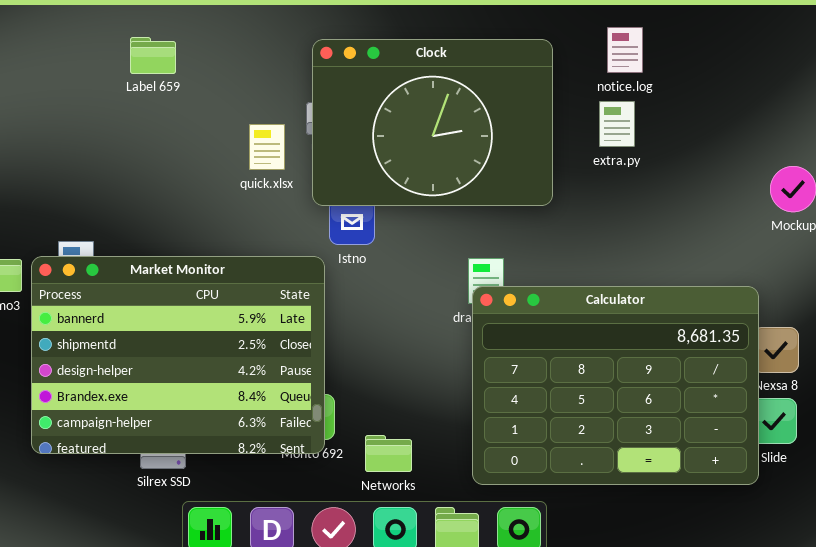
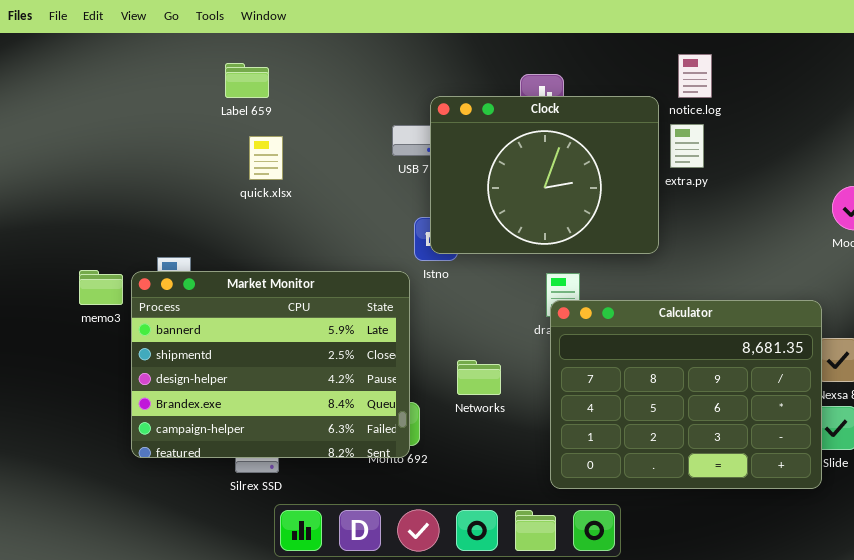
Clock: [312,39,553,206] -> [430,96,659,254], moved
quick.xlsx: [249,124,285,170] -> [249,136,283,180], moved
Networks: [365,435,412,472] -> [457,360,501,395], moved

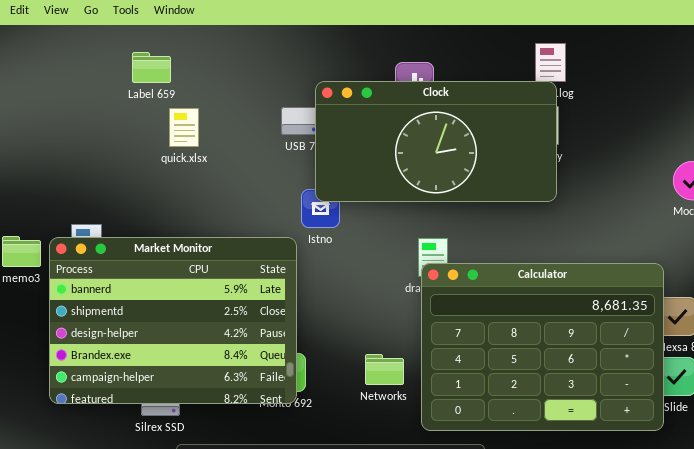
Clock: [430,96,659,254] -> [315,81,557,202], resized
quick.xlsx: [249,136,283,180] -> [169,108,199,147], moved
Networks: [457,360,501,395] -> [365,354,404,385], moved

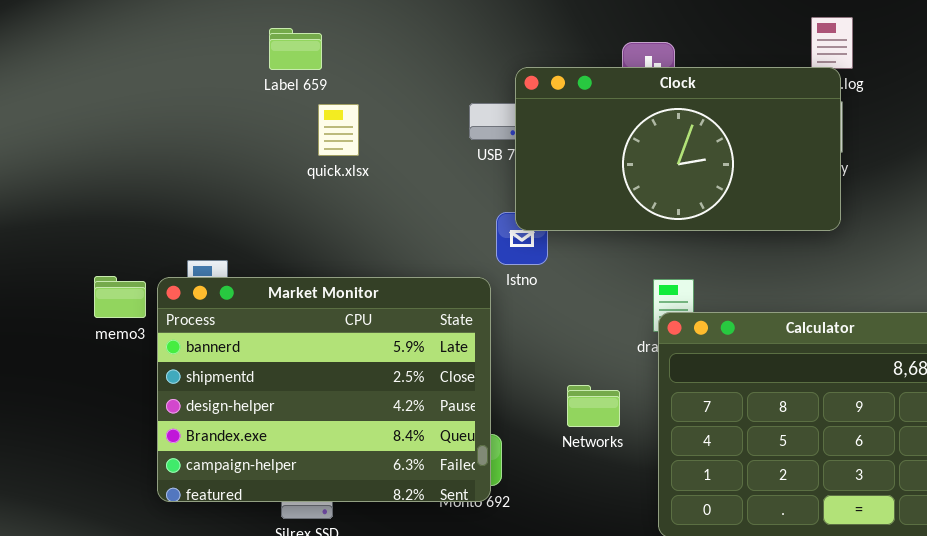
Networks: [365,354,404,385] -> [567,385,620,427], moved

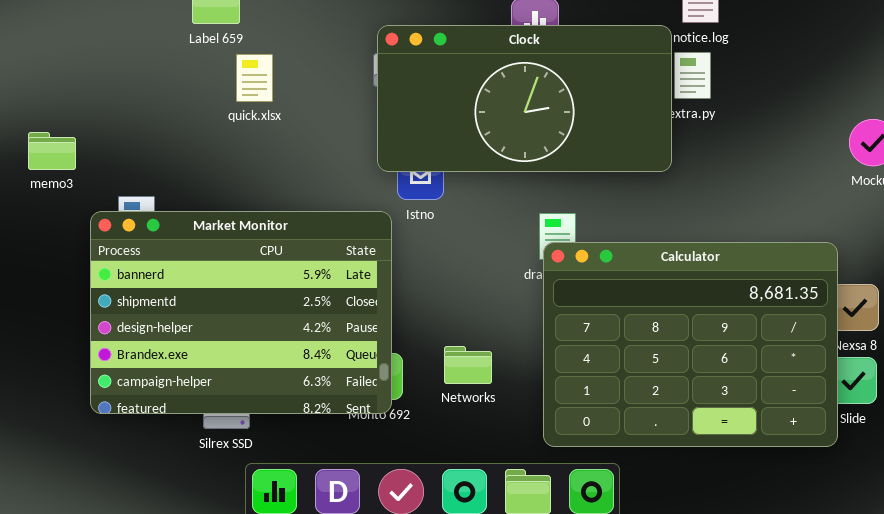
Clock: [515,67,841,231] -> [377,25,672,172], moved
memo3: [94,276,146,318] -> [28,132,76,170], moved
Networks: [567,385,620,427] -> [444,346,492,384], moved

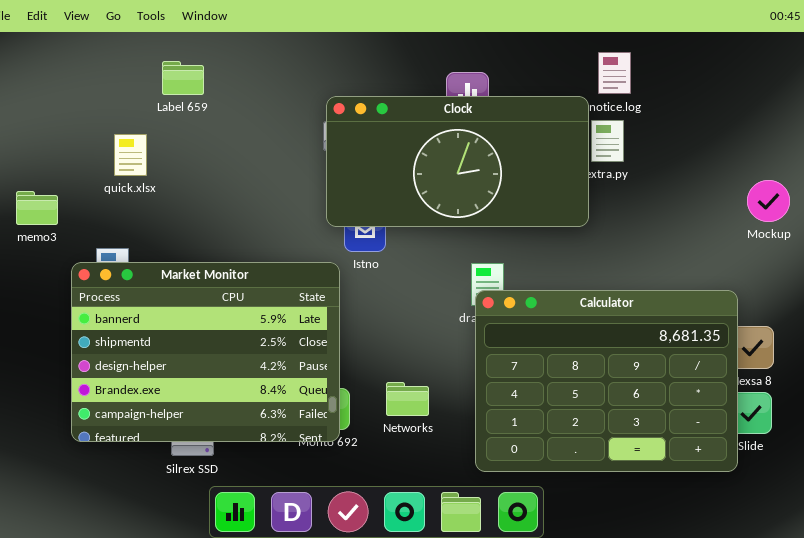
quick.xlsx: [236,54,273,102] -> [114,134,147,176], moved

